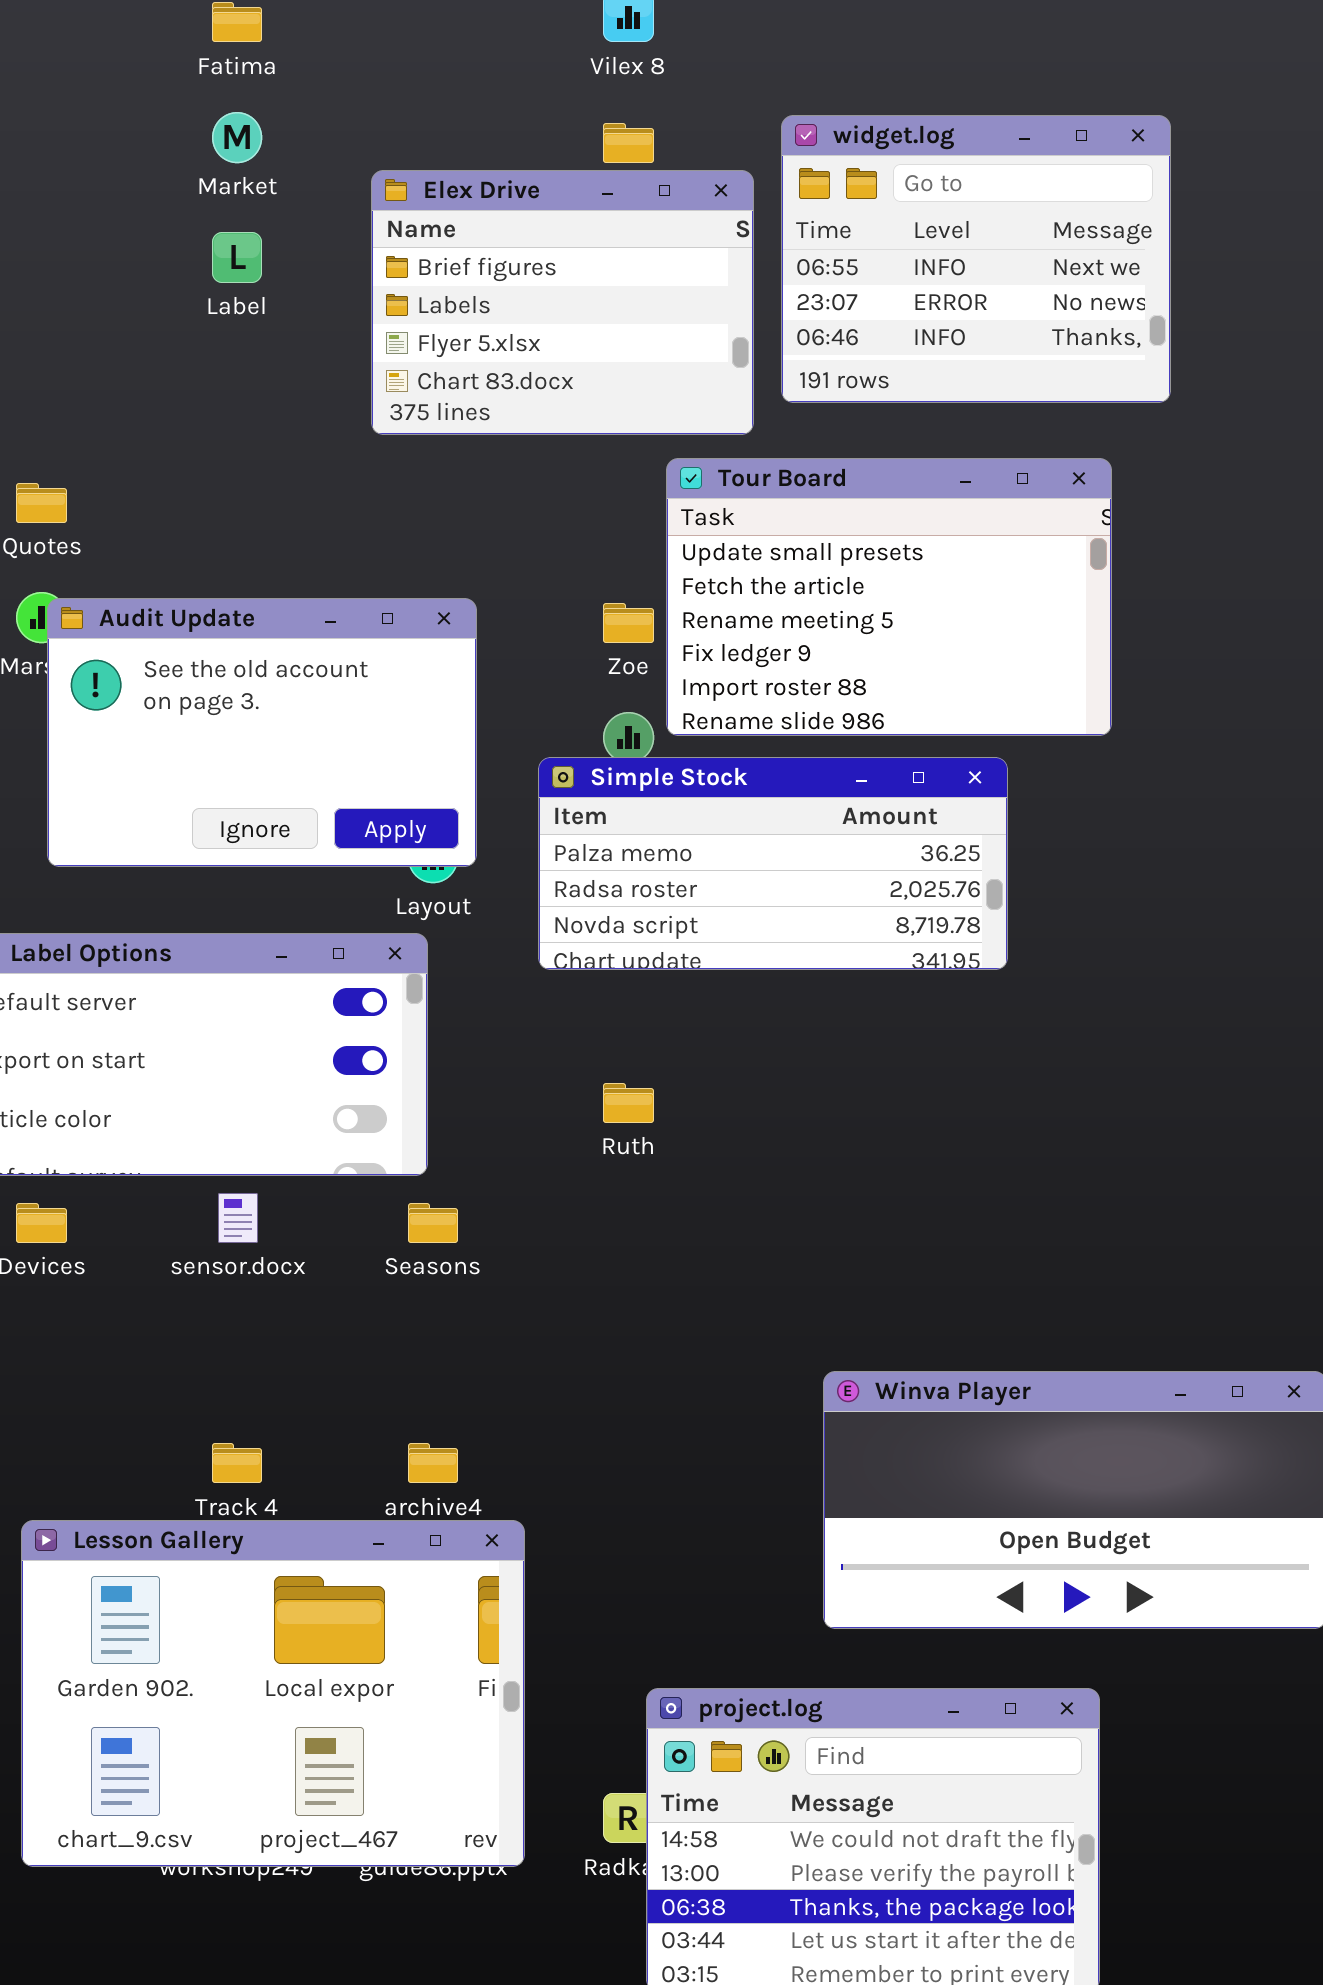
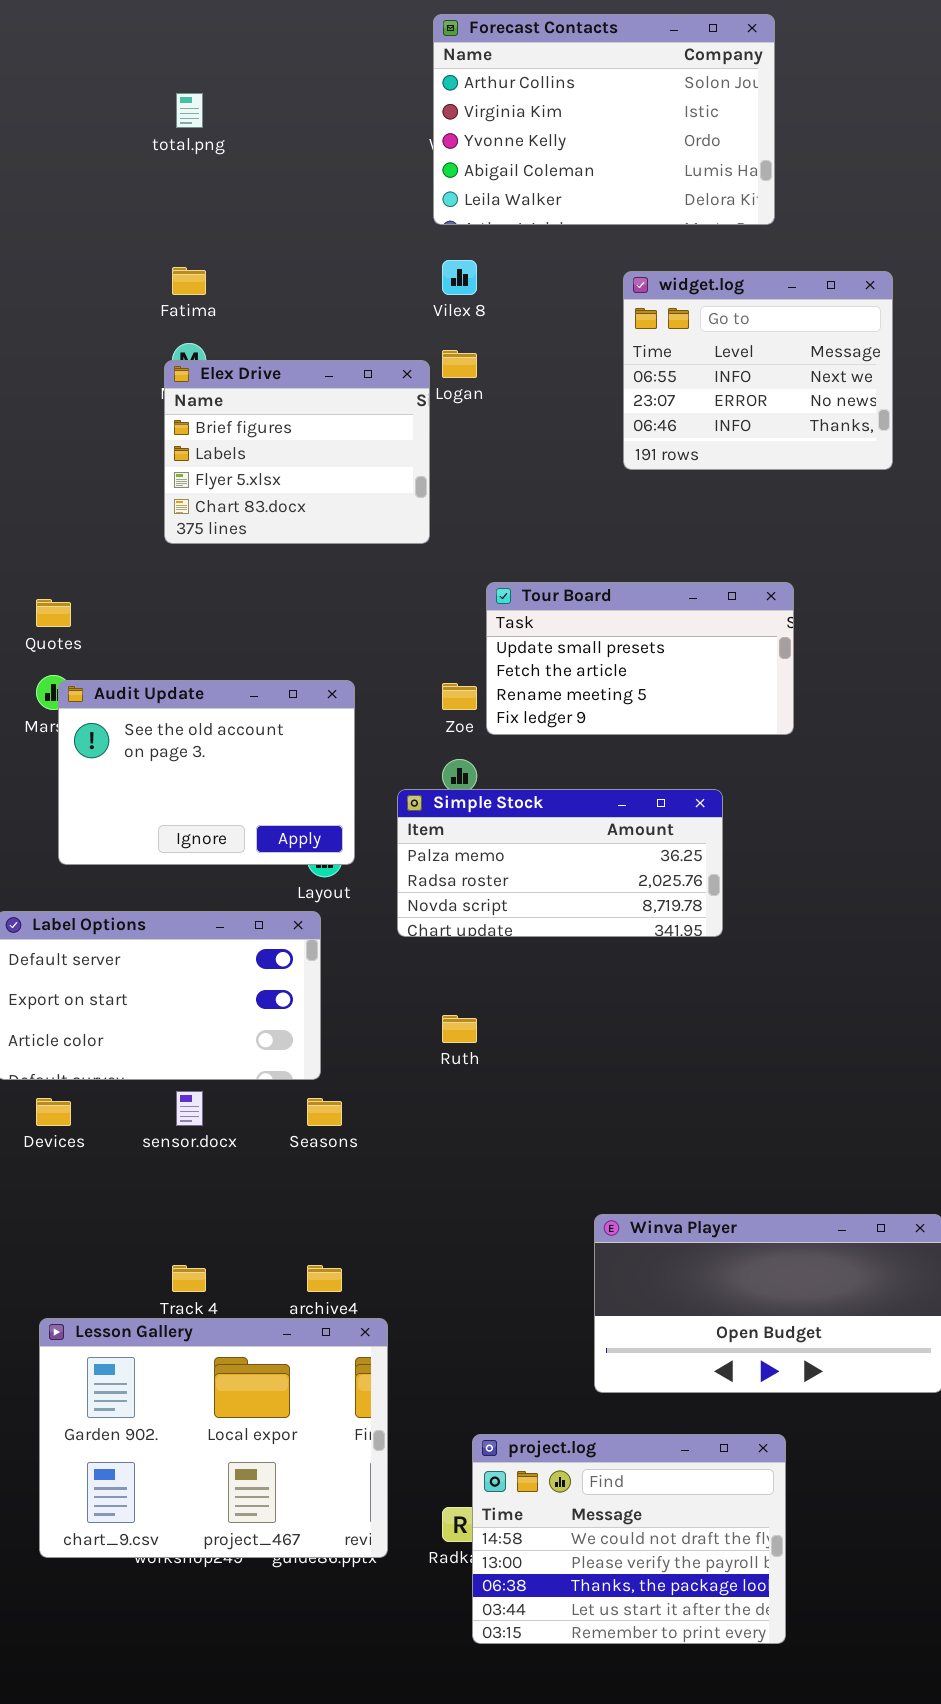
widget.log: [781,115,1171,403] -> [623,271,893,470], moved
Elex Drive: [371,170,754,435] -> [164,360,430,544], moved
Tour Board: [666,458,1112,736] -> [486,582,794,735], resized

